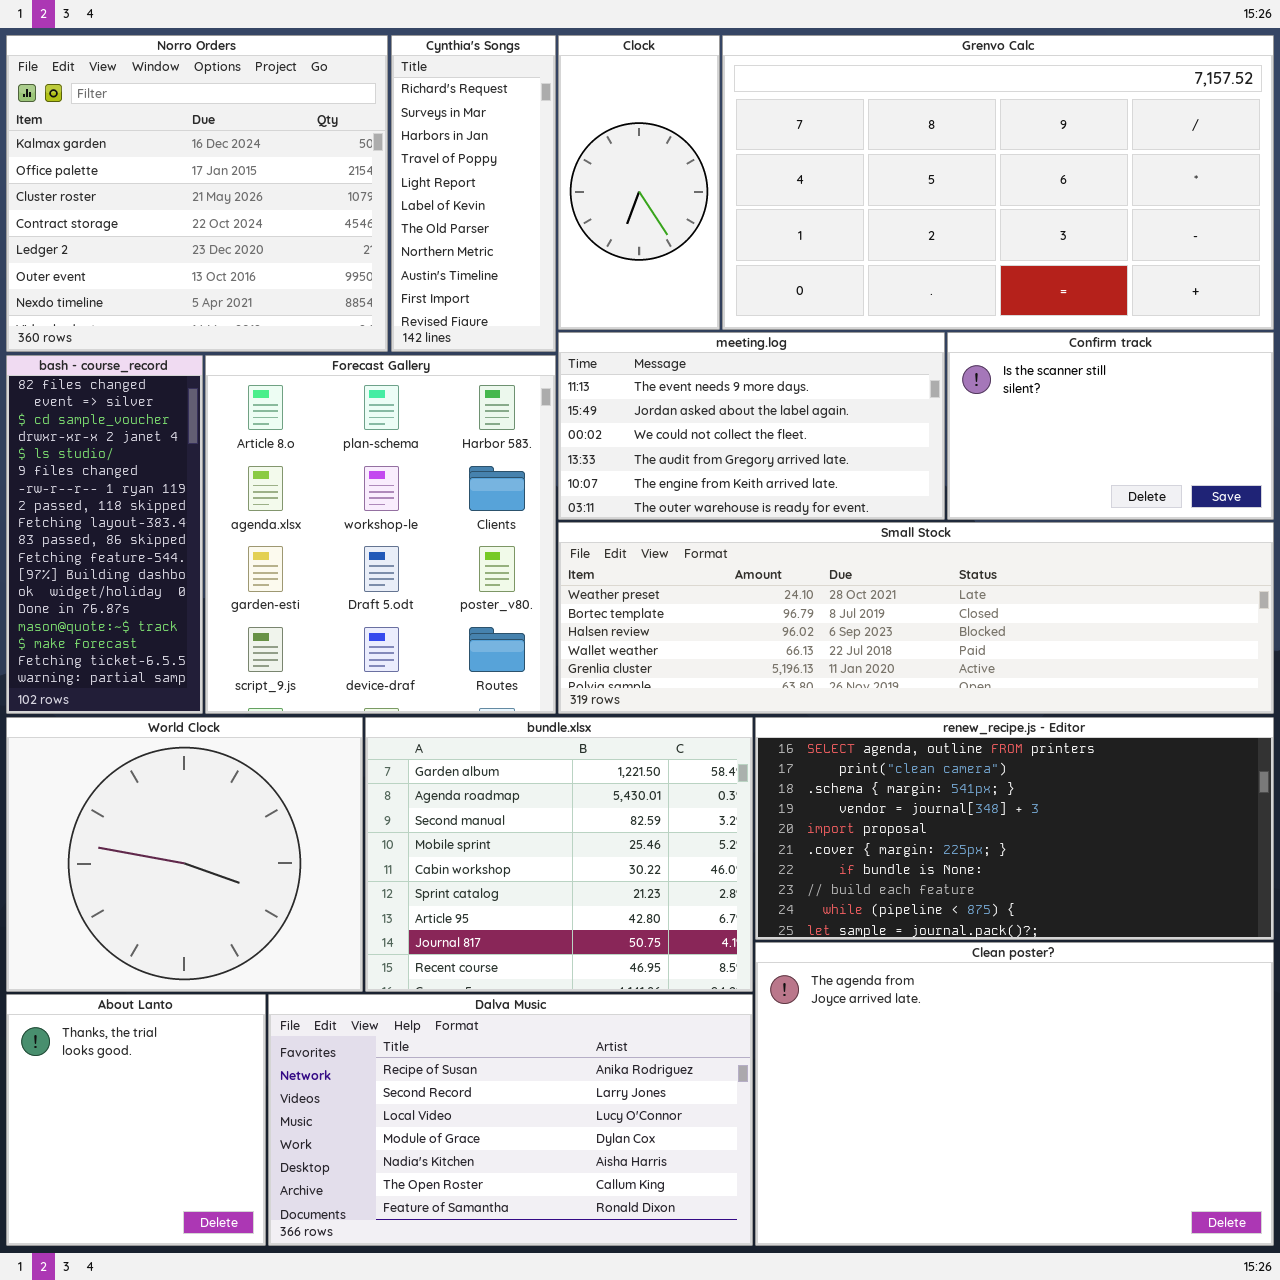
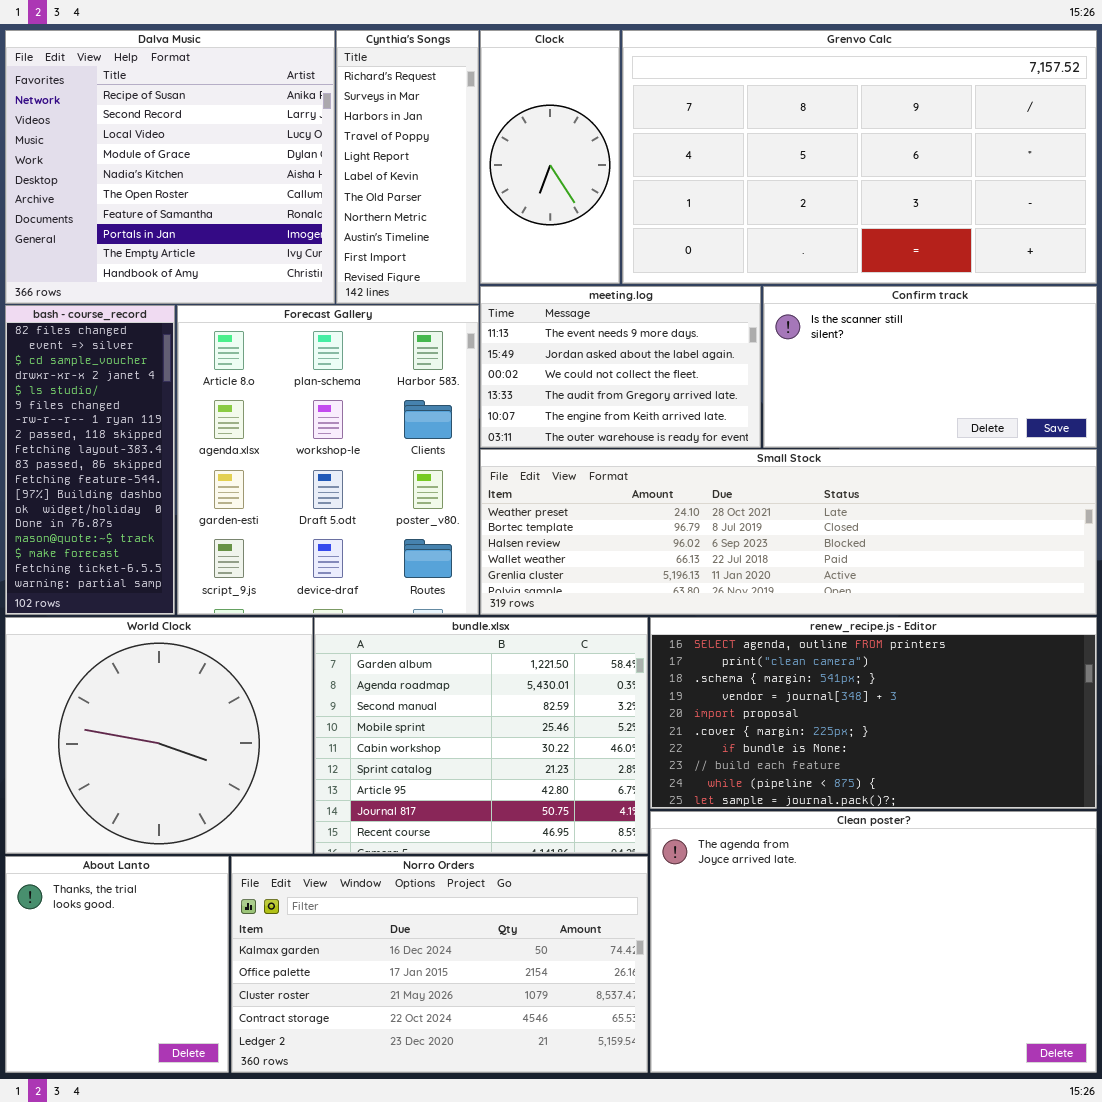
Norro Orders: [6,35,388,352] -> [231,856,648,1073], moved, resized
meeting.log: [558,332,945,520] -> [480,286,761,448], resized
Confirm track: [947,332,1274,520] -> [763,286,1097,448], resized
Dalva Music: [268,994,753,1246] -> [5,30,335,304], moved, resized

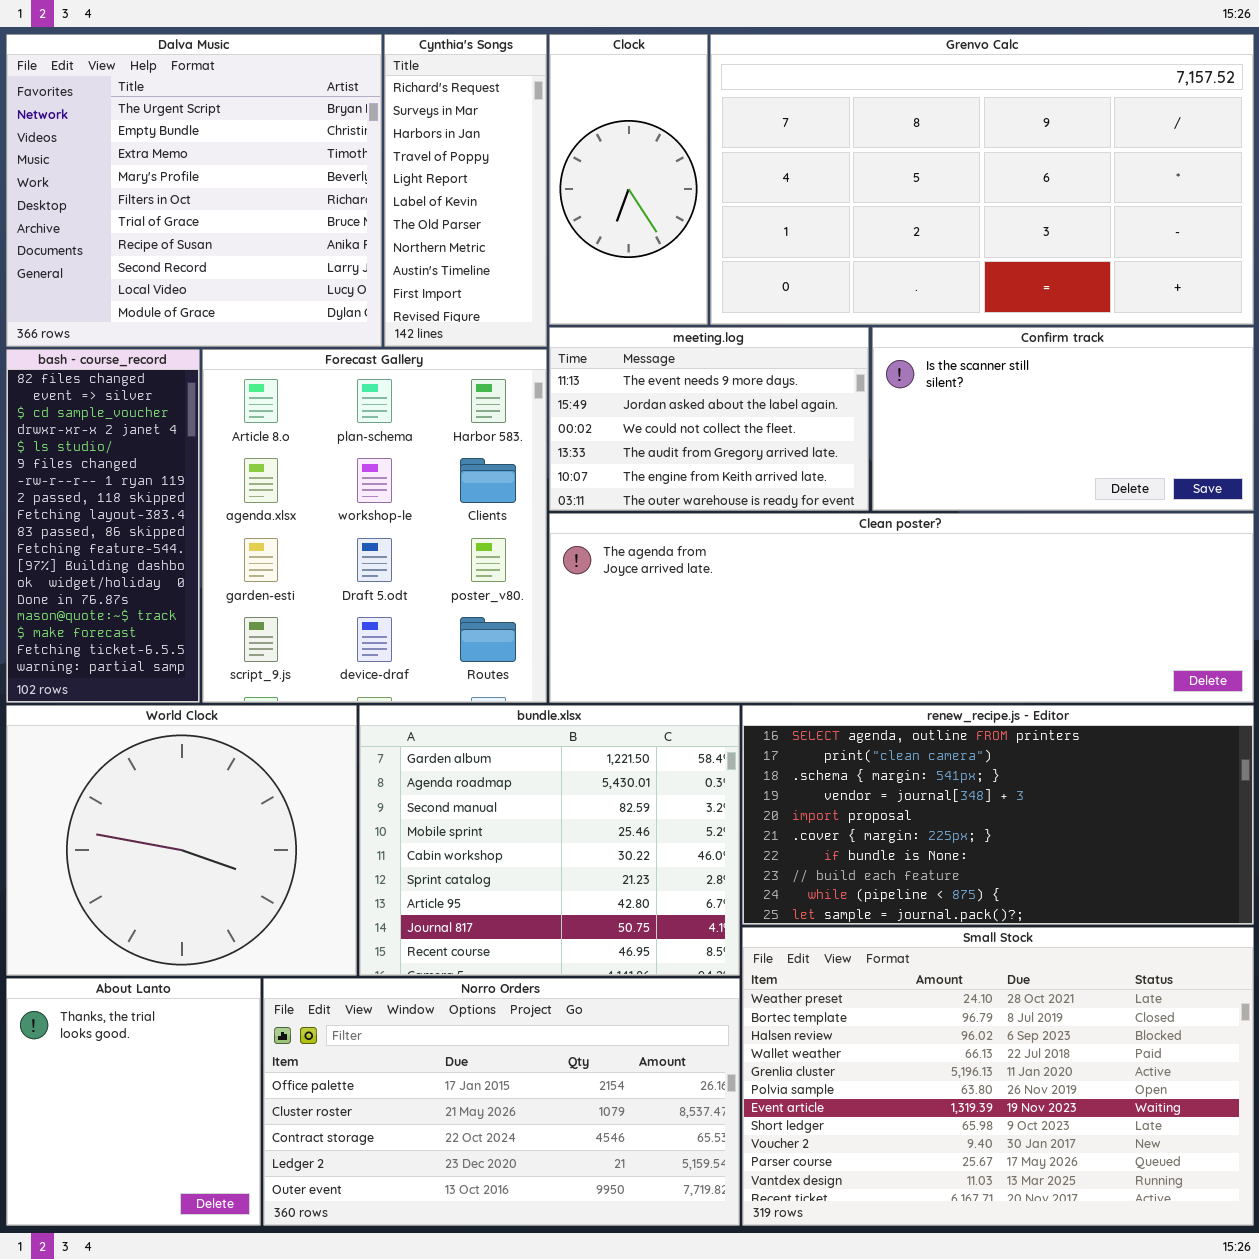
Dalva Music: [5,30,335,304] -> [6,34,382,347], scrolled up 6 rows
Small Stock: [480,449,1097,615] -> [742,927,1254,1226], moved, resized
Clean poster?: [650,811,1097,1073] -> [549,513,1254,703], moved, resized
Norro Orders: [231,856,648,1073] -> [263,978,740,1226], scrolled down 1 row

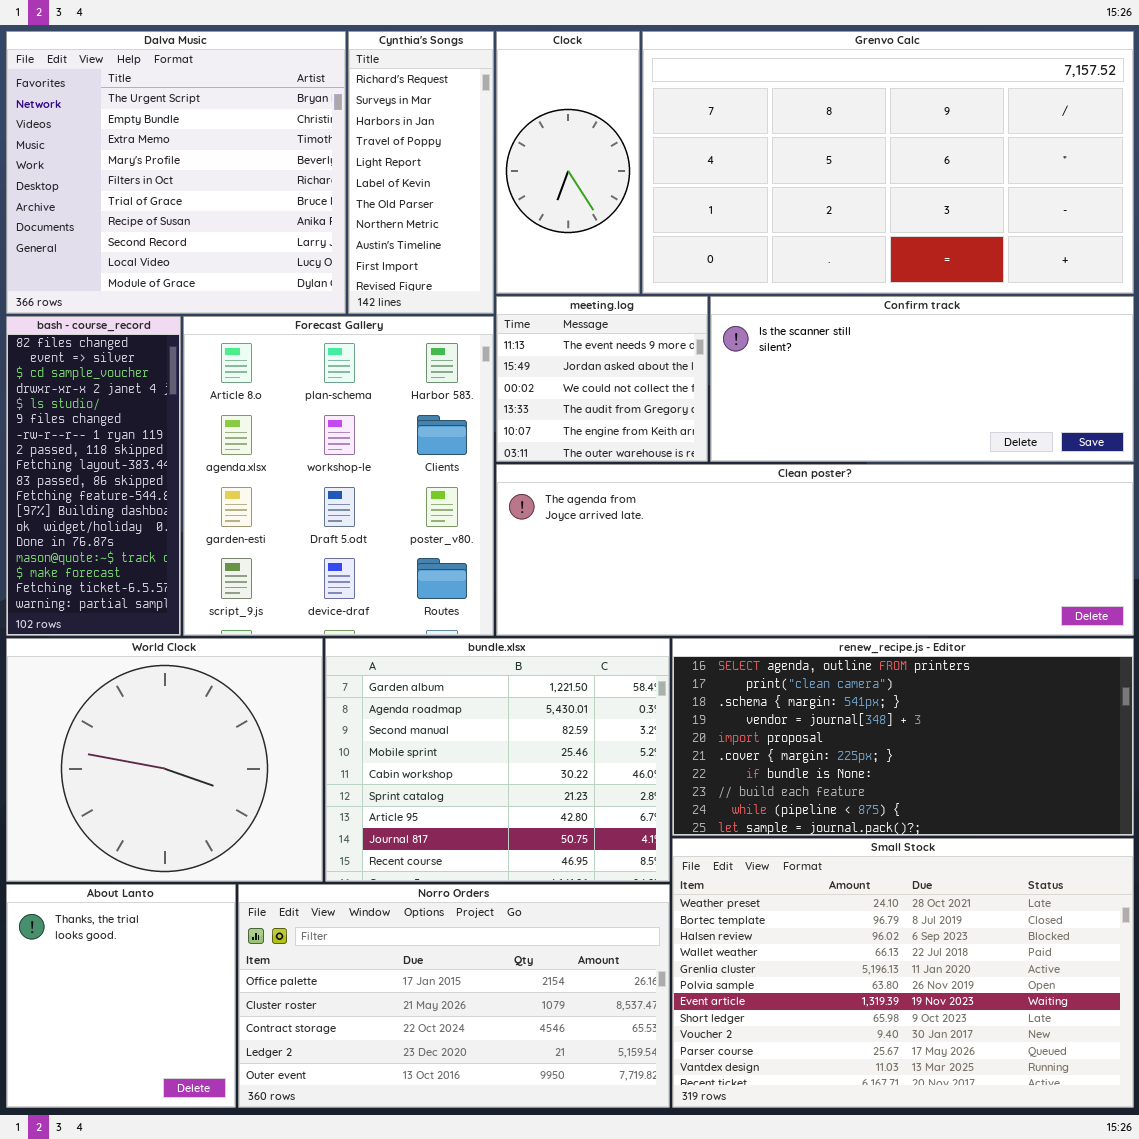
meeting.log: [549,327,869,511] -> [496,296,708,462], resized
Confirm track: [872,327,1254,511] -> [710,296,1134,462], resized

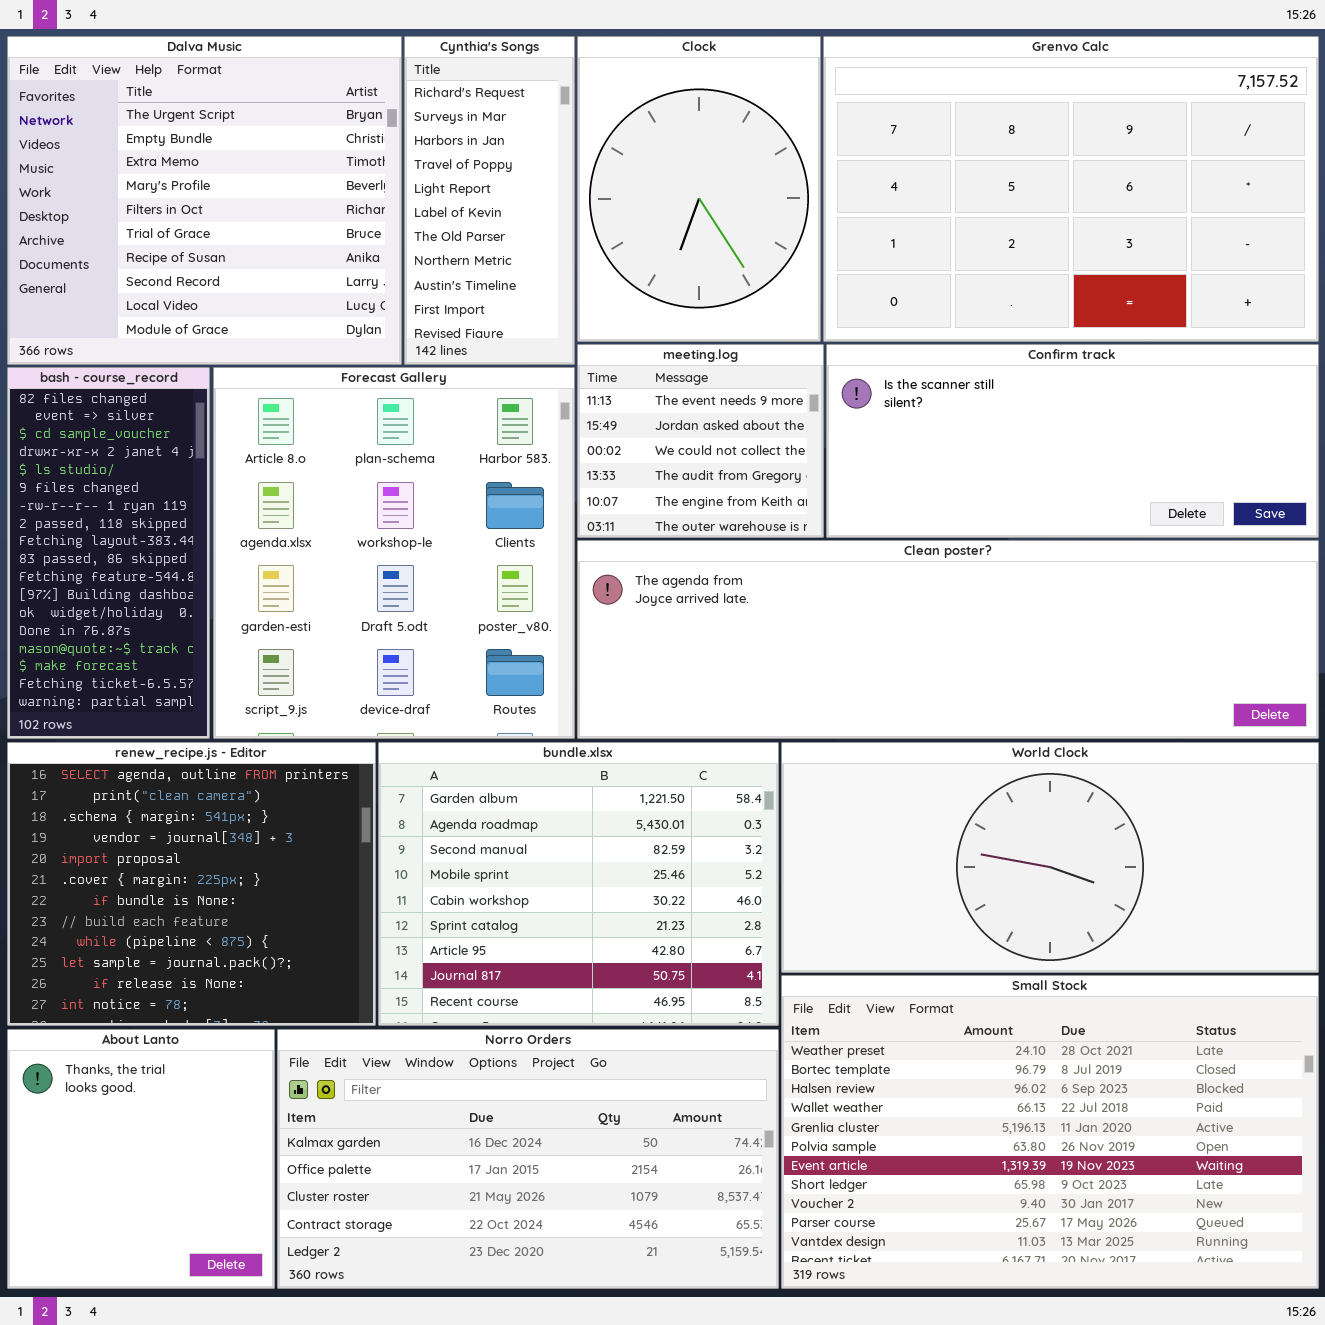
Clock: [496,31,640,294] -> [577,36,821,342], resized
Grenvo Calc: [642,31,1134,294] -> [823,36,1319,342], resized
World Clock: [6,638,323,882] -> [781,742,1319,973], moved, resized
renew_recipe.js - Editor: [672,638,1134,836] -> [7,742,376,1026], moved, resized
Norro Orders: [238,884,670,1108] -> [277,1029,779,1289], scrolled up 1 row

